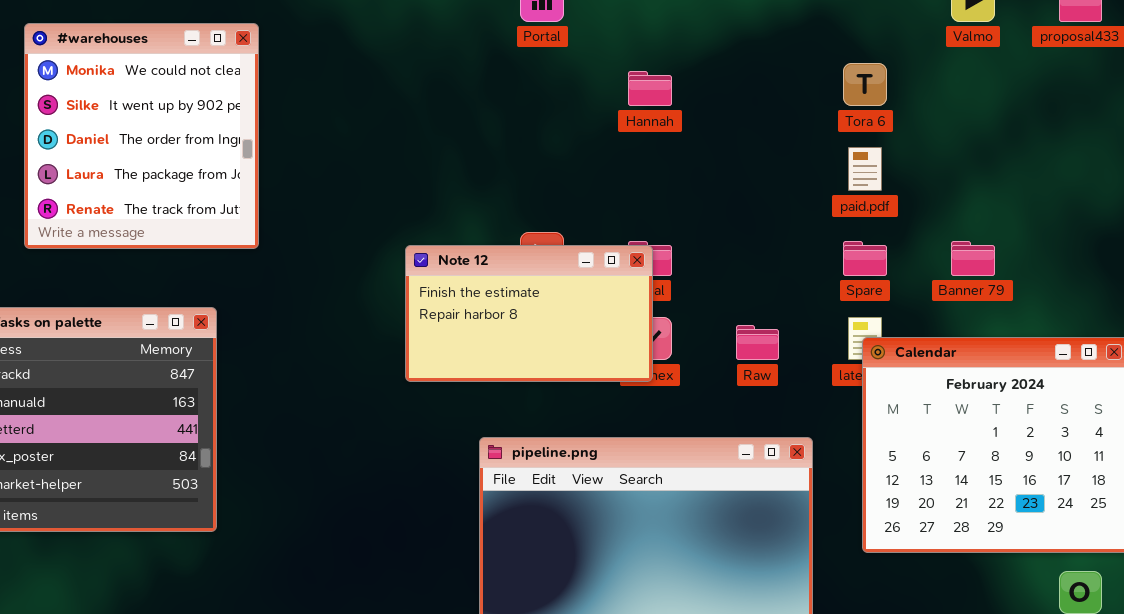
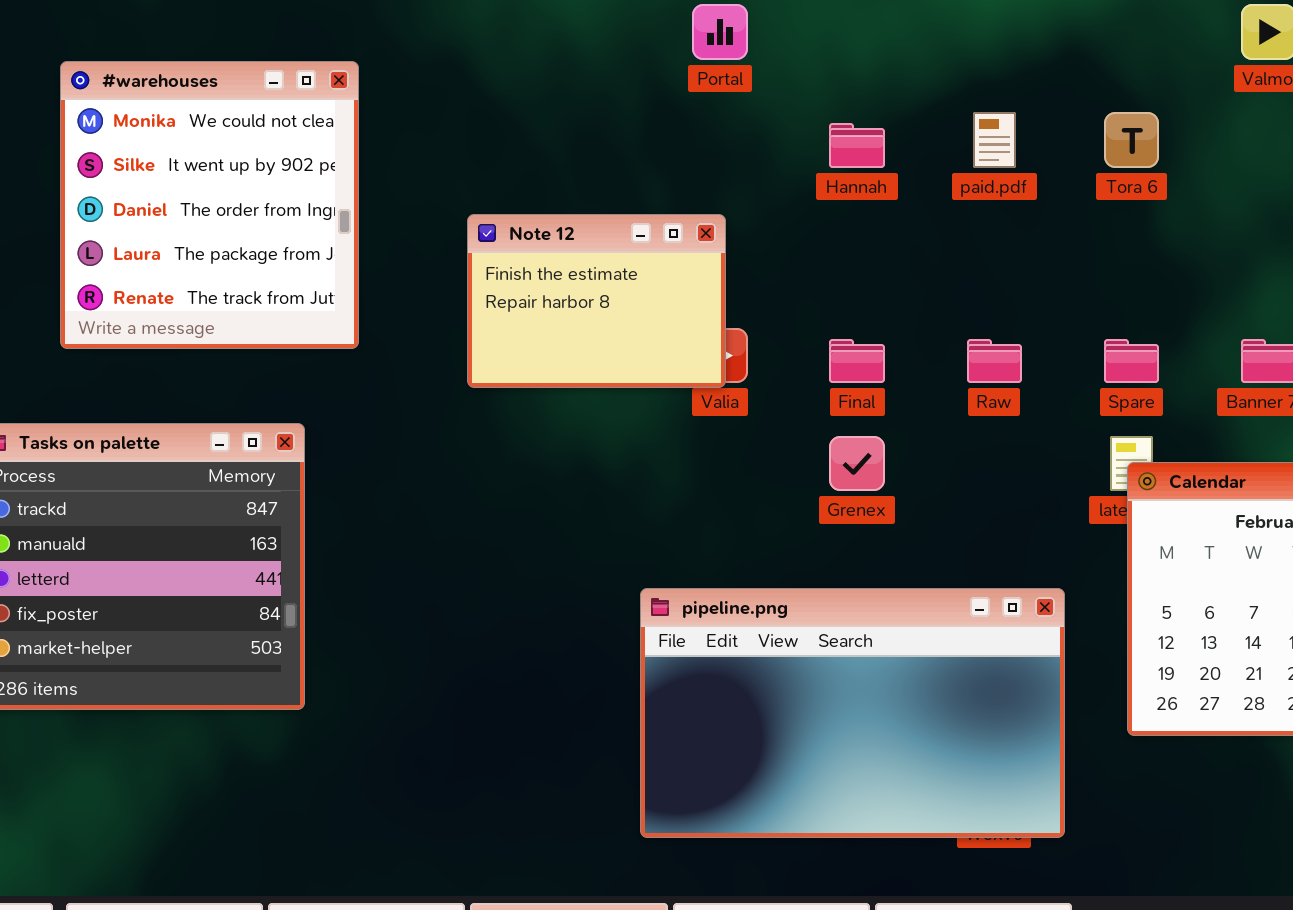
paid.pdf: [848,147,882,191] -> [973,112,1016,168], moved
Note 12: [405,245,653,382] -> [467,214,726,388], moved, resized
Raw: [736,325,779,360] -> [967,339,1022,383], moved

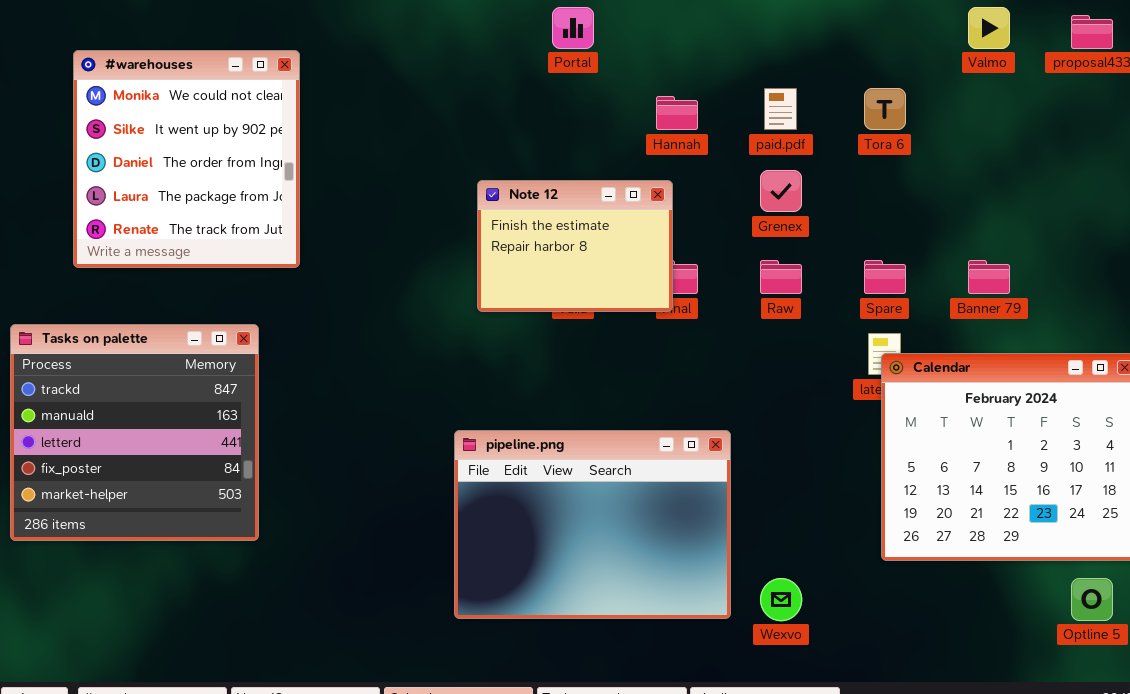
Note 12: [467,214,726,388] -> [477,180,673,312], moved
Grenex: [829,436,885,491] -> [760,170,802,212], moved
pipeline.png: [640,588,1065,838] -> [454,430,731,619], moved, resized

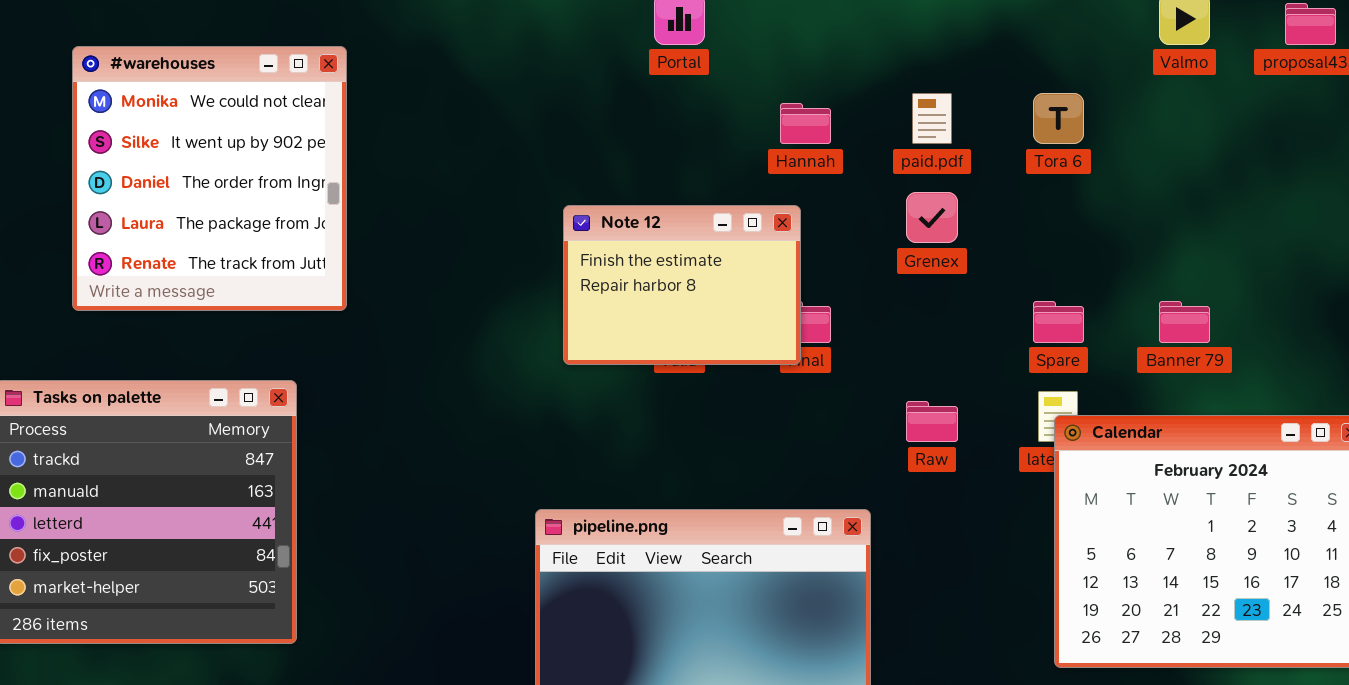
Raw: [760,260,802,294] -> [906,401,958,442], moved

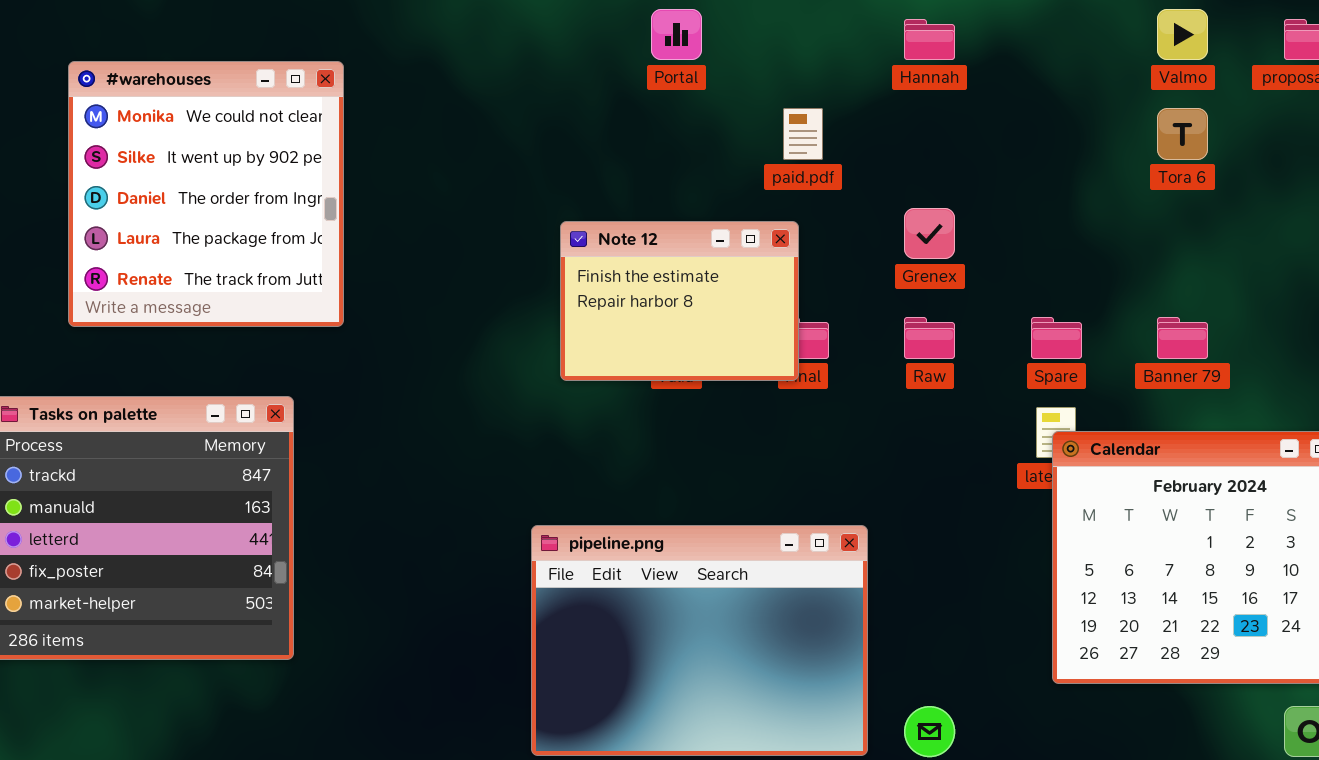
paid.pdf: [912,93,952,144] -> [783,108,823,160], moved
Tora 6: [1033,93,1084,144] -> [1157,108,1208,160], moved
Hannah: [780,103,831,144] -> [904,19,955,60], moved
Raw: [906,401,958,442] -> [904,317,955,359], moved

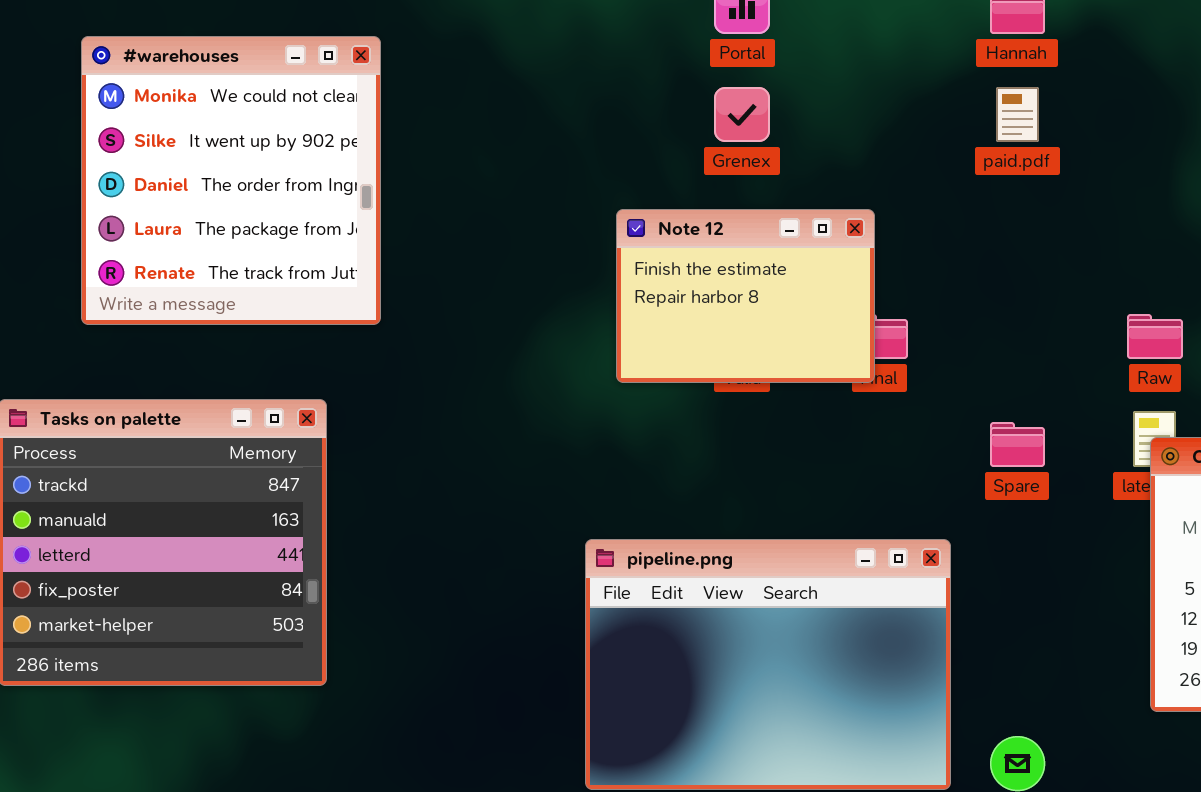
paid.pdf: [783,108,823,160] -> [996,87,1039,142], moved
Grenex: [904,208,955,259] -> [714,87,770,142], moved
Raw: [904,317,955,359] -> [1127,314,1183,359], moved
Spare: [1031,317,1082,359] -> [990,422,1045,467], moved

